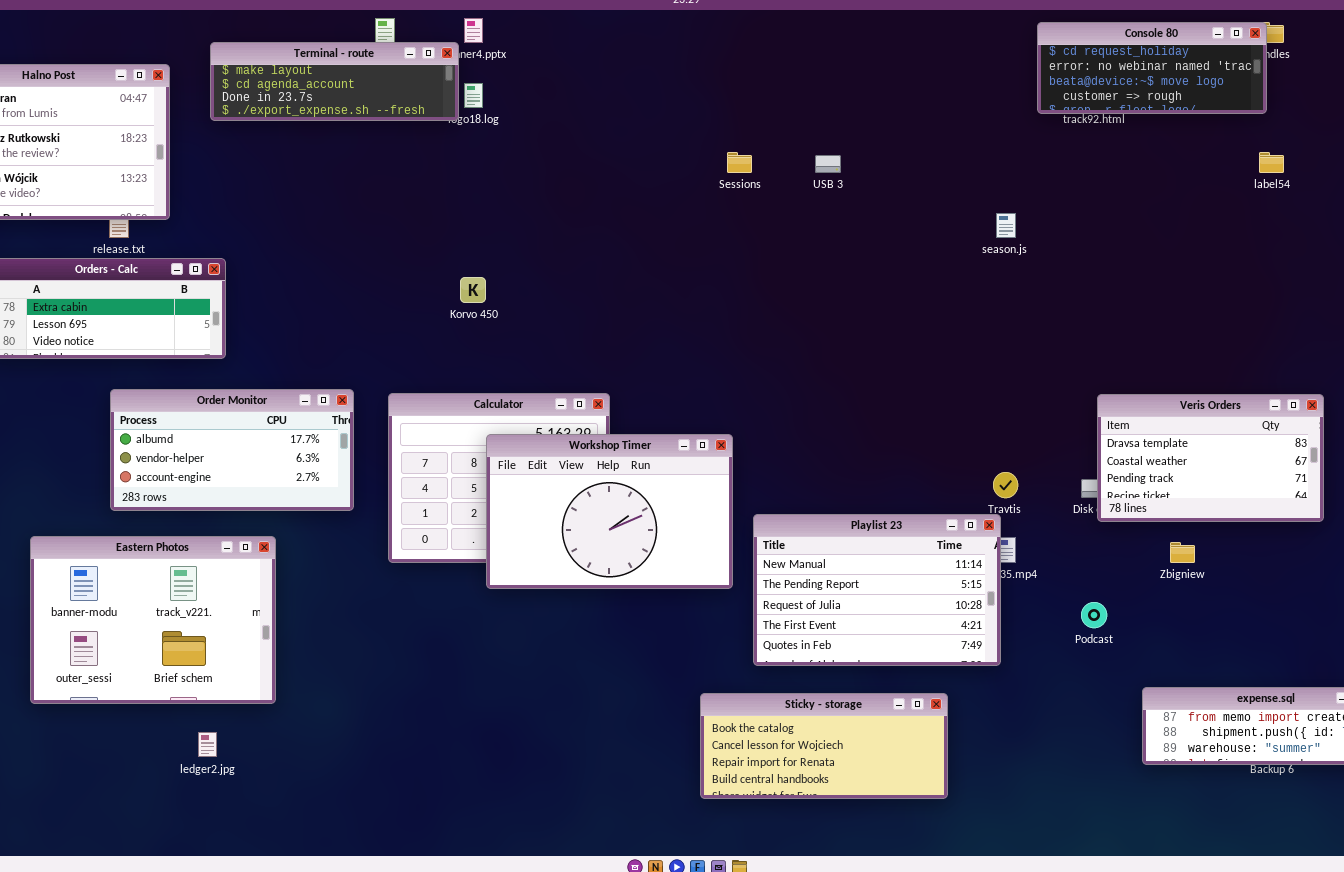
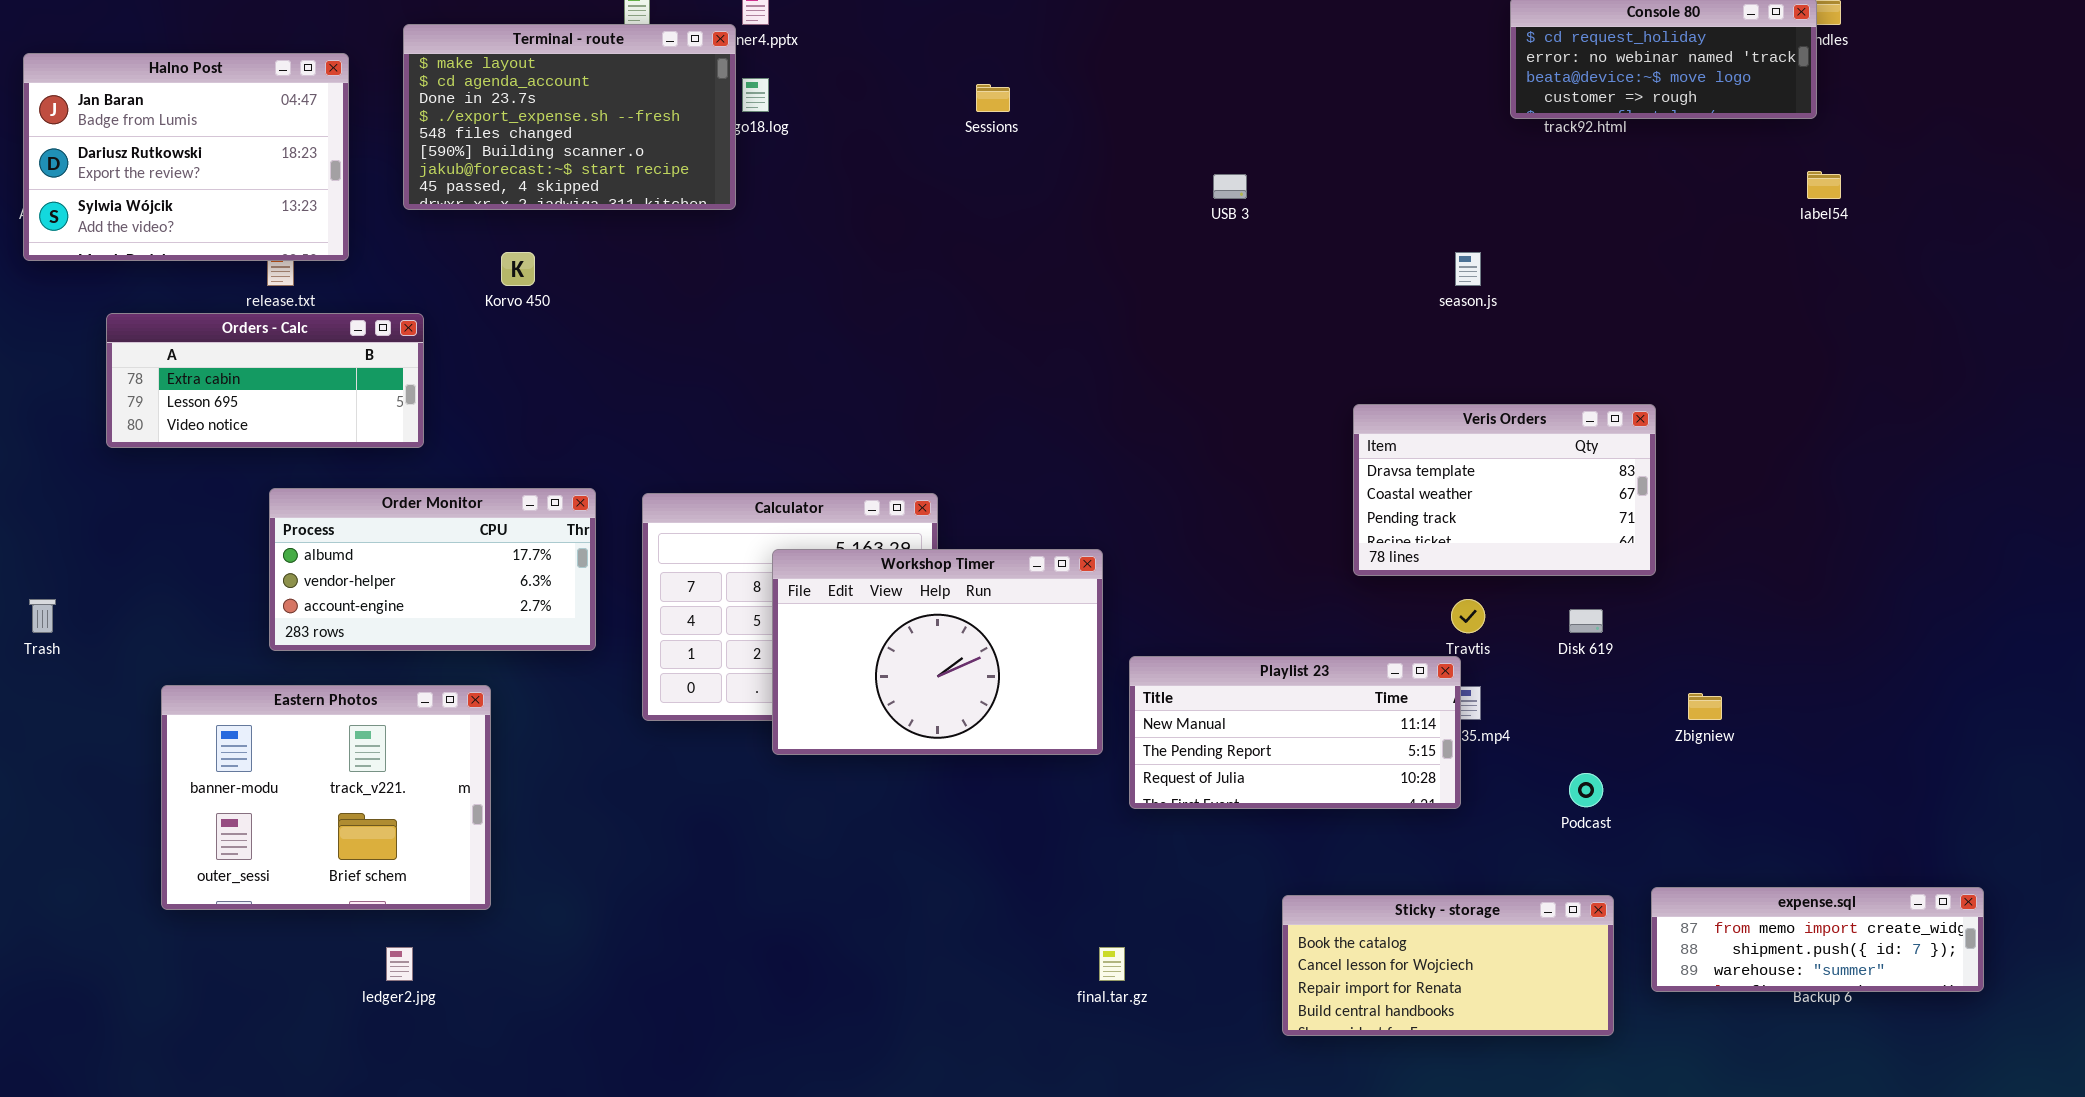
Terminal - route: [210,42,459,121] -> [403,24,736,210], resized
Sessions: [727,152,752,173] -> [976,84,1010,112], moved
Korvo 450: [460,277,486,303] -> [501,252,535,286], moved
Veris Orders: [1097,394,1324,522] -> [1353,404,1656,576], moved
Playlist 23: [753,514,1001,666] -> [1129,656,1461,809], resized
Sticky - storage: [700,693,948,799] -> [1282,895,1614,1036], moved

